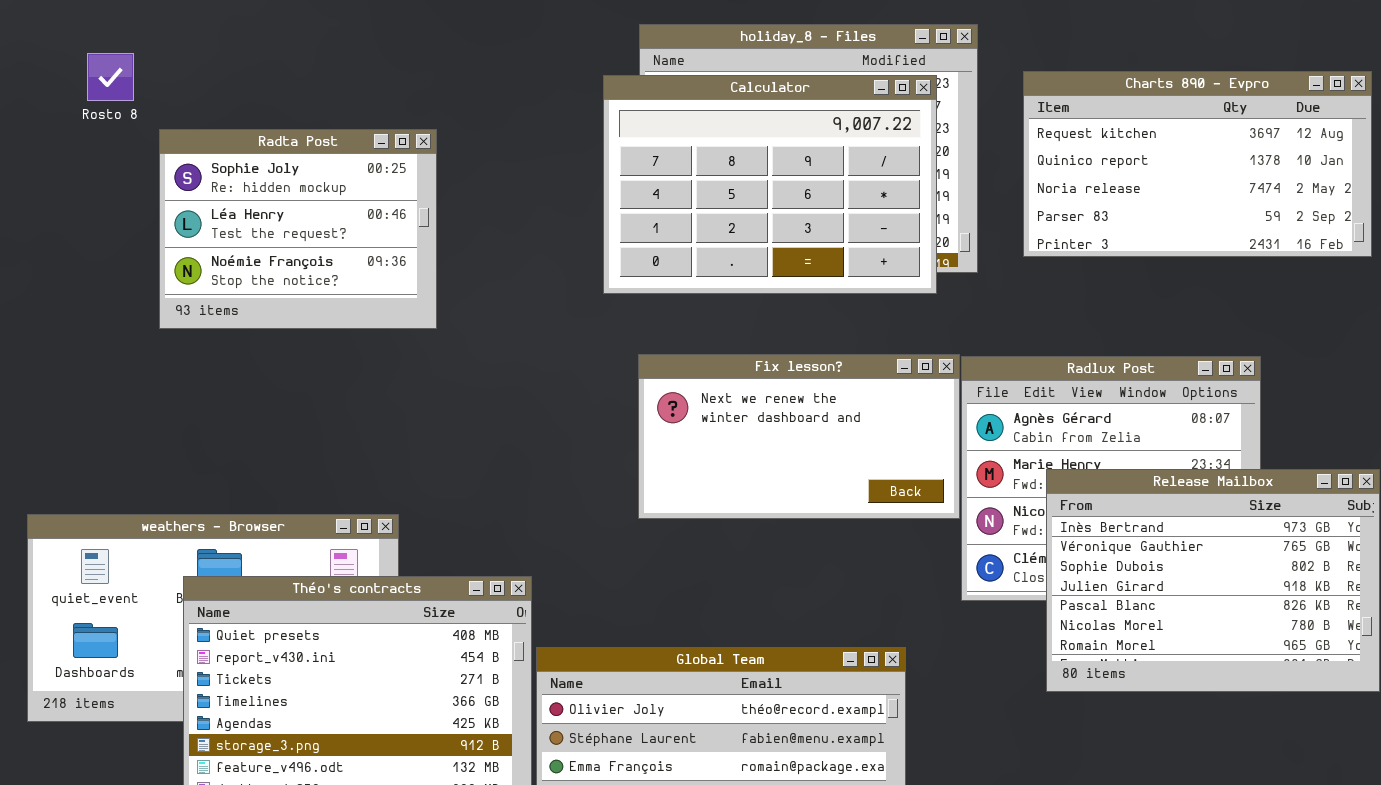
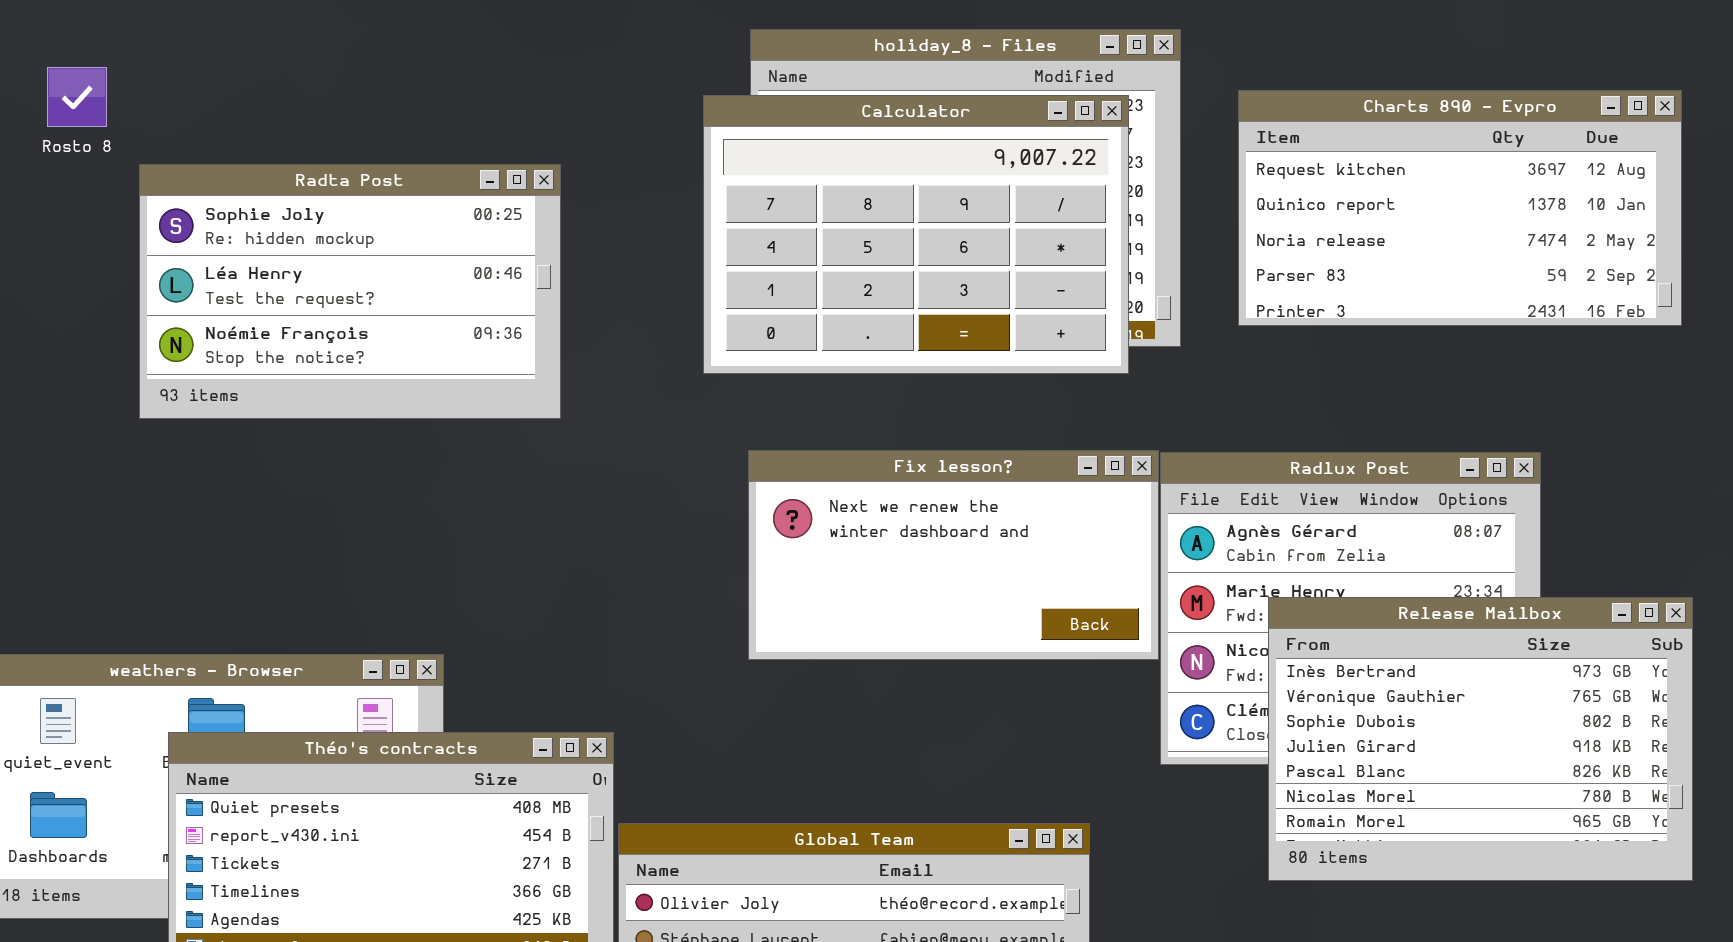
Radta Post: [159,129,437,329] -> [139,164,561,419], resized

